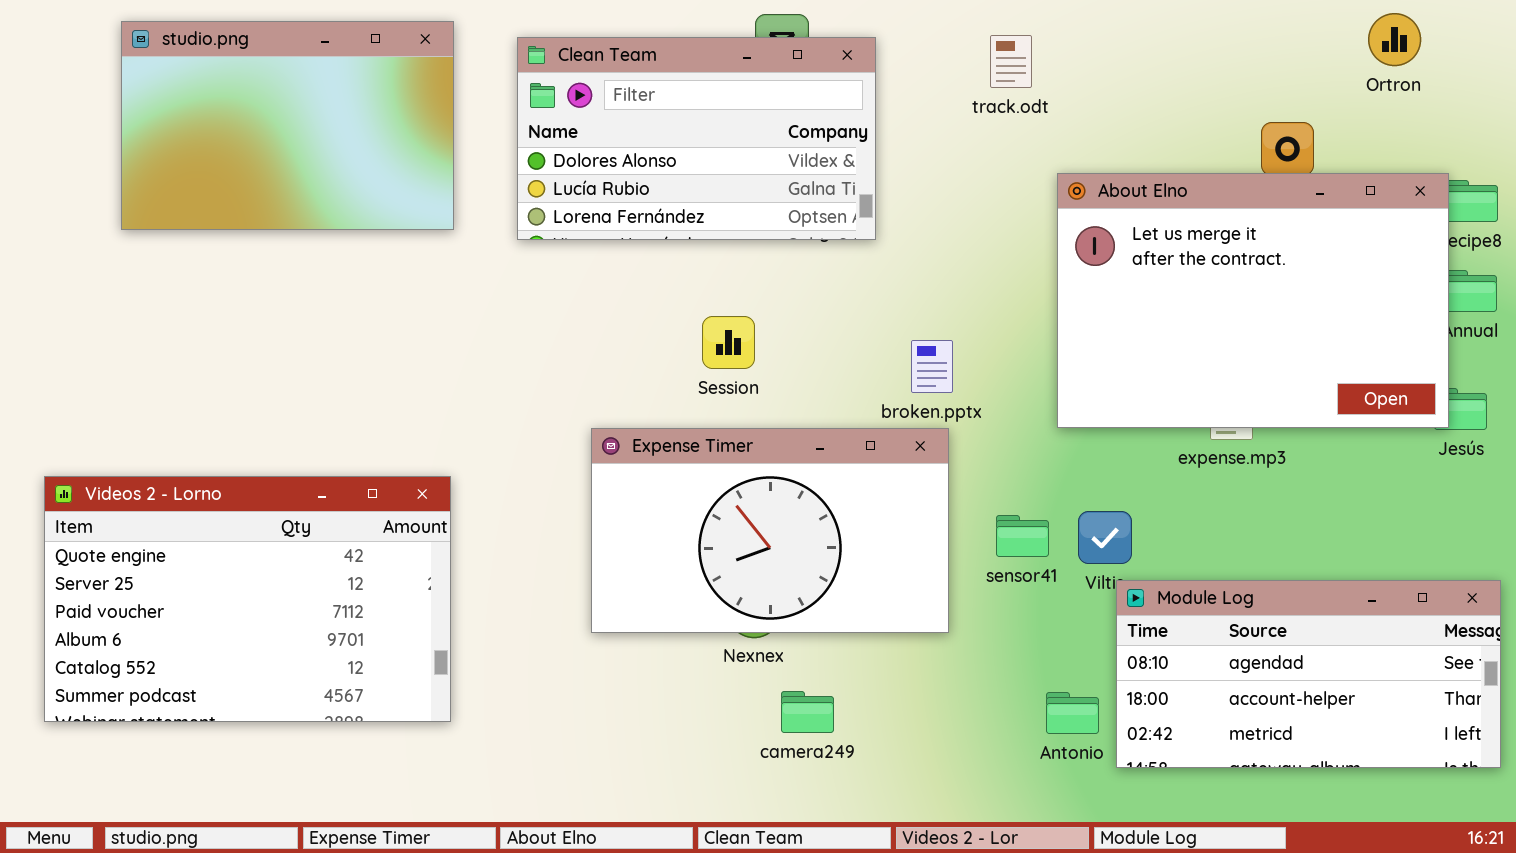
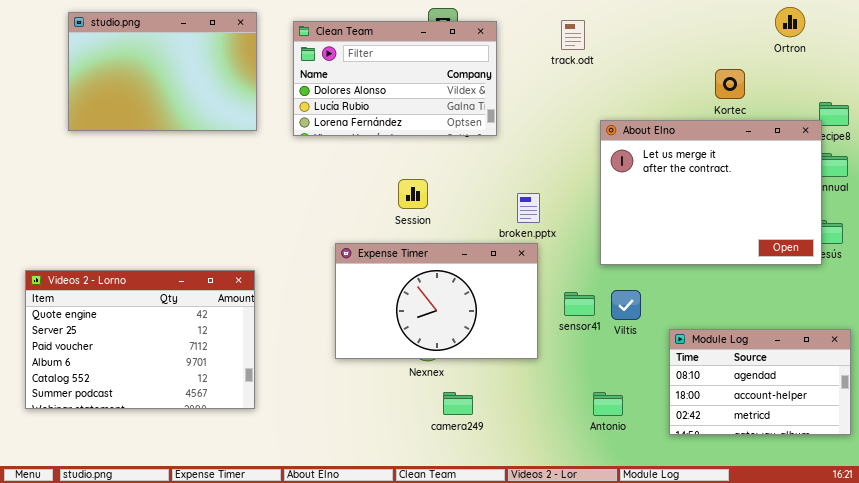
About Elno: [1057,173,1449,428] -> [600,120,822,265], moved
Module Log: [1116,580,1501,768] -> [669,329,851,435], resized

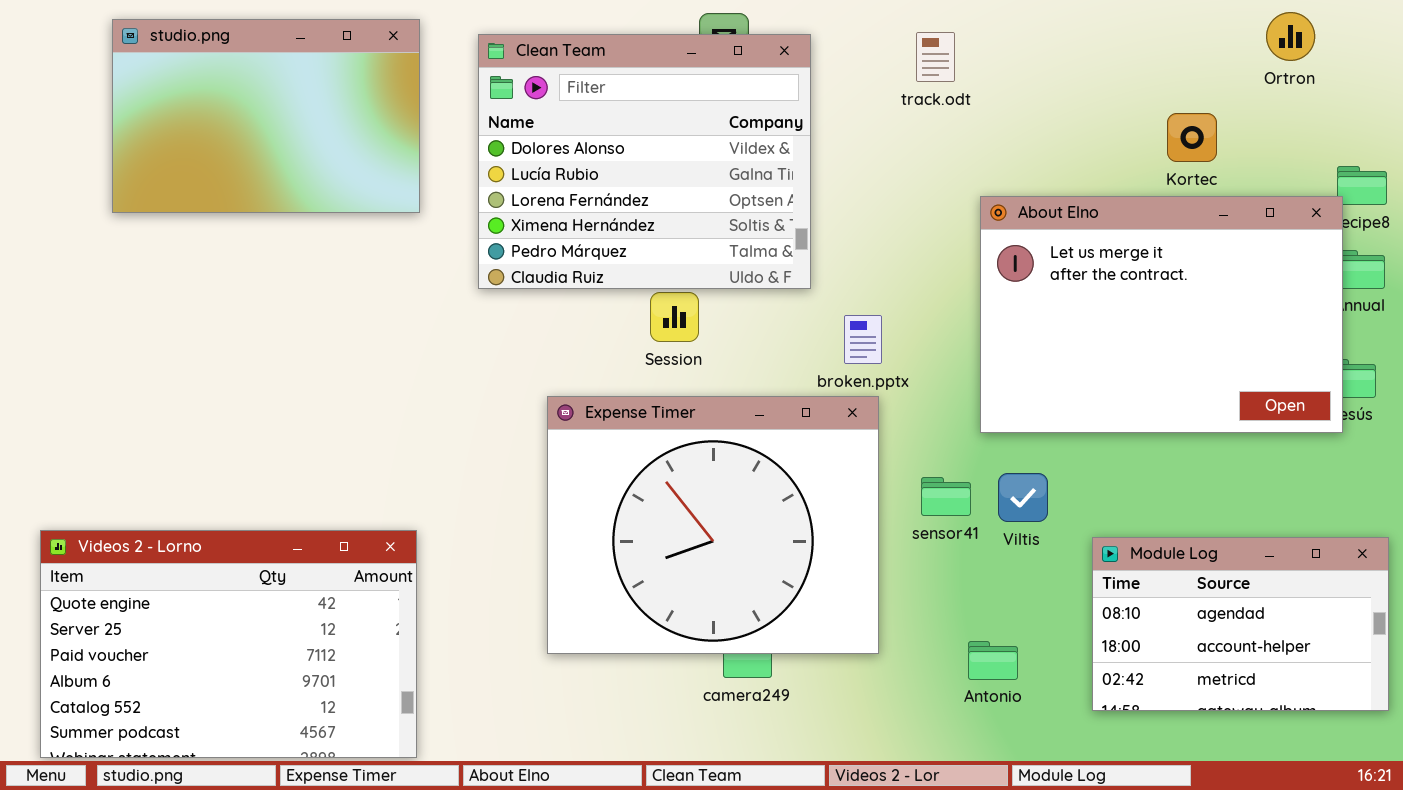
Clean Team: [293,21,497,136] -> [478,34,811,289], resized
Expense Timer: [335,243,538,359] -> [547,396,879,654], resized
Videos 2 - Lorno: [25,270,255,409] -> [40,530,417,758], moved

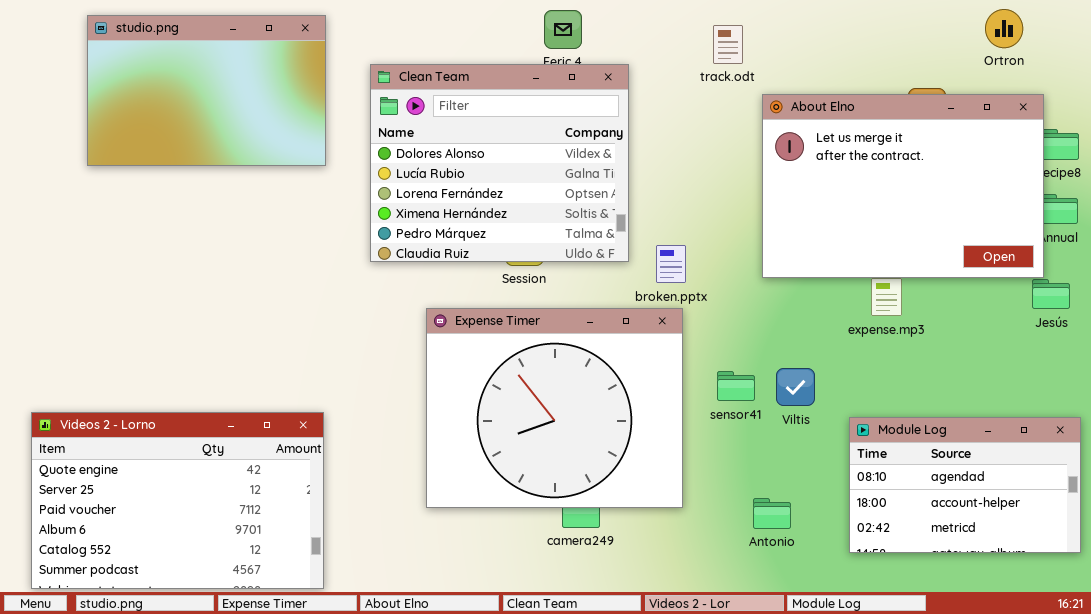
Clean Team: [478,34,811,289] -> [370,64,629,262], moved
About Elno: [980,196,1343,433] -> [762,94,1044,278], moved

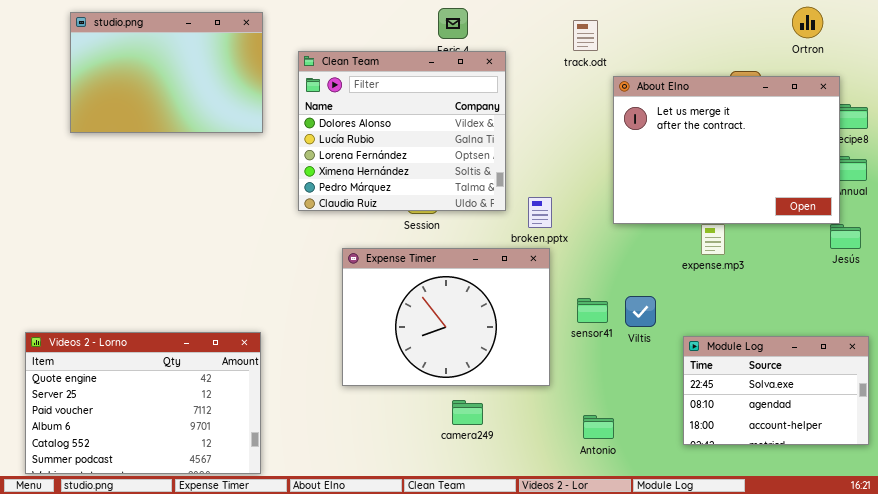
Expense Timer: [426,308,683,508] -> [342,248,550,386], resized
Module Log: [849,417,1081,553] -> [683,336,869,445], scrolled up 1 row
Antonio: [753,498,791,529] -> [583,415,614,439], moved

